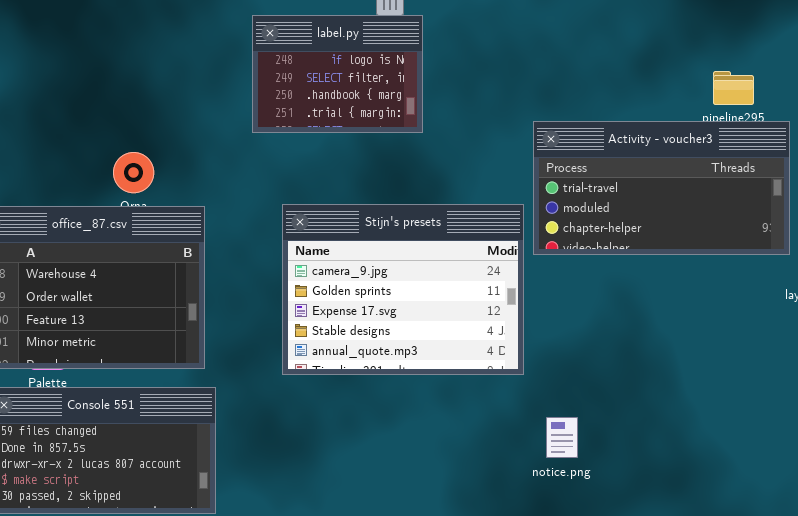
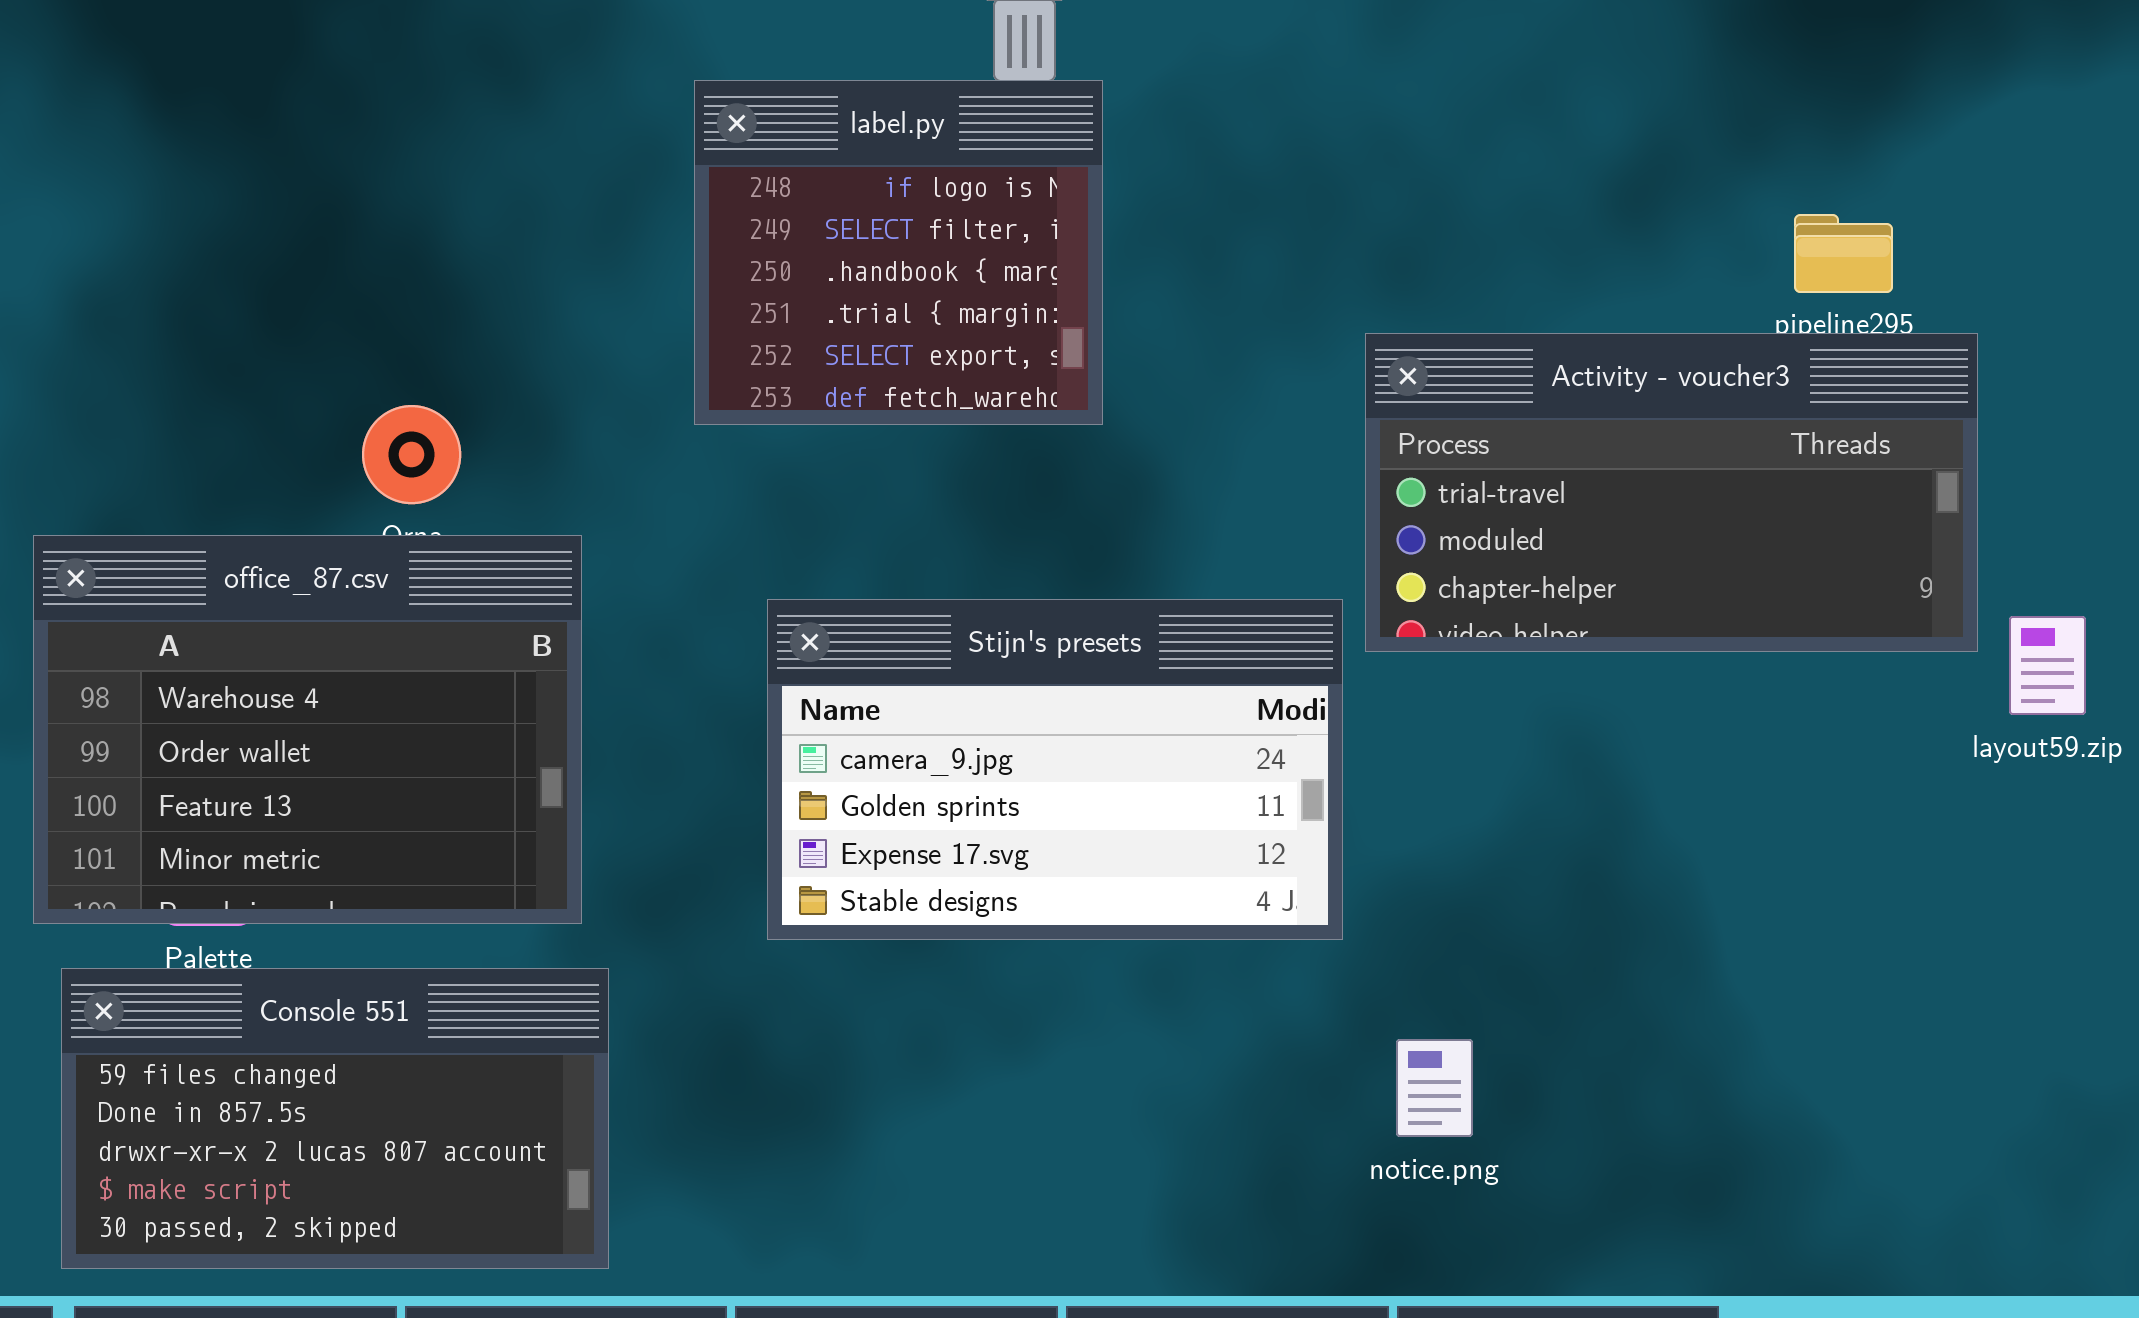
label.py: [252,15,423,133] -> [694,80,1103,425], resized
Stijn's presets: [282,204,524,375] -> [767,599,1343,940], resized

